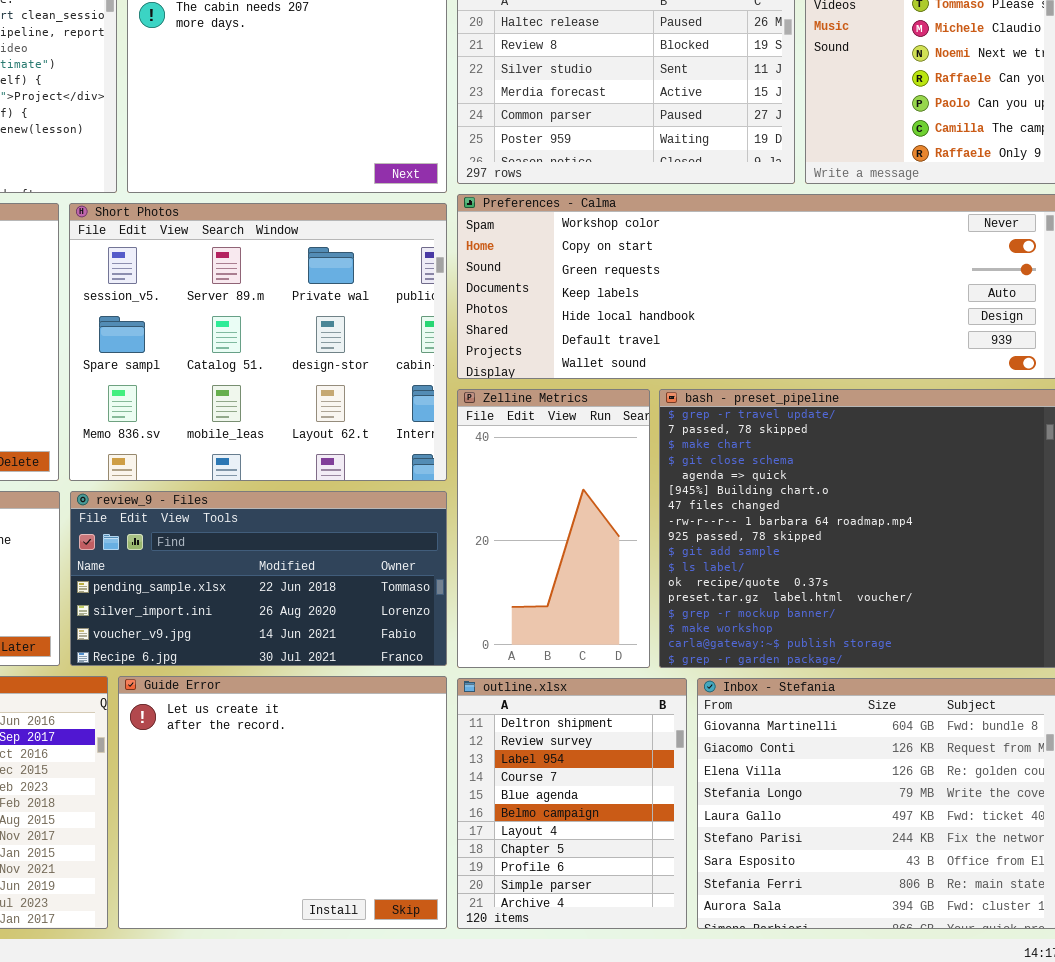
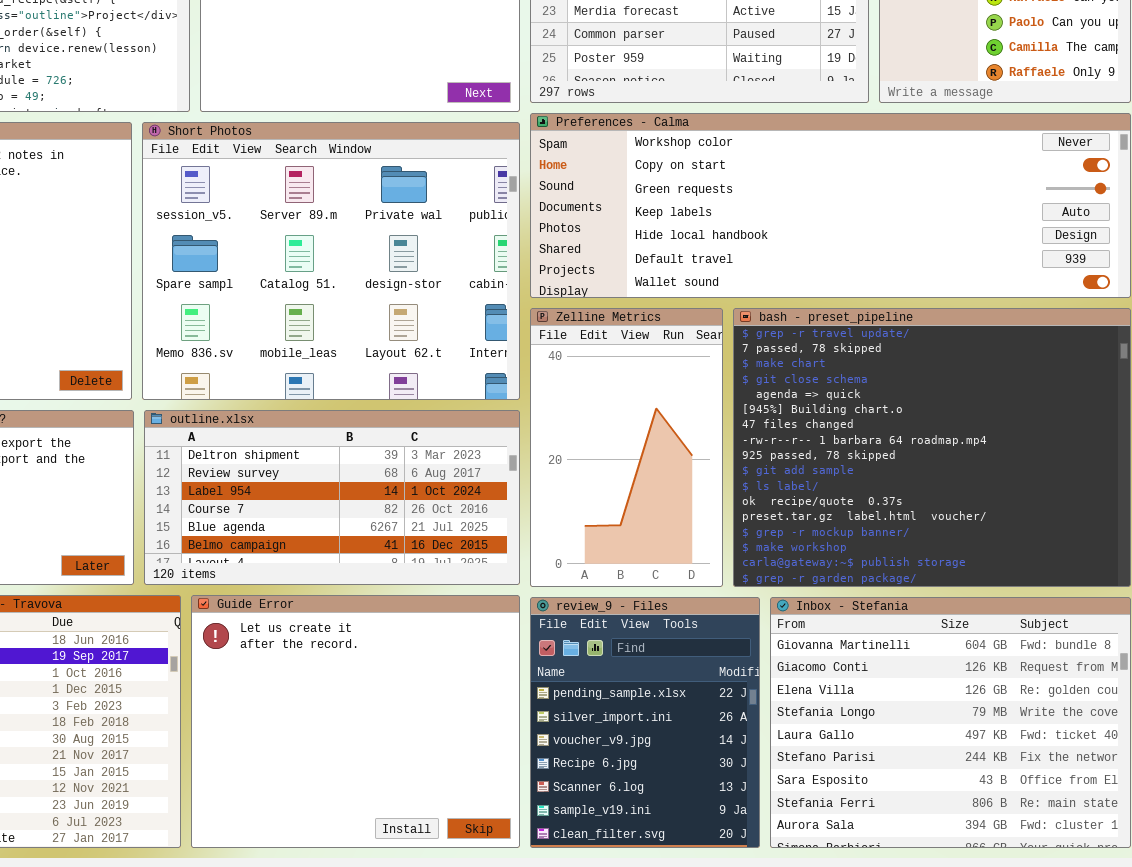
review_9 - Files: [70,491,447,666] -> [530,597,760,848], moved, resized
outline.xlsx: [457,678,687,929] -> [144,410,520,585], moved, resized

